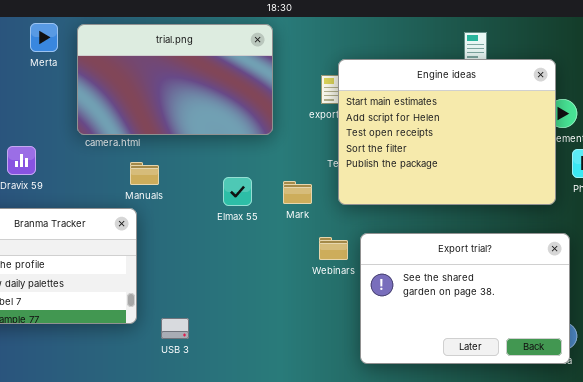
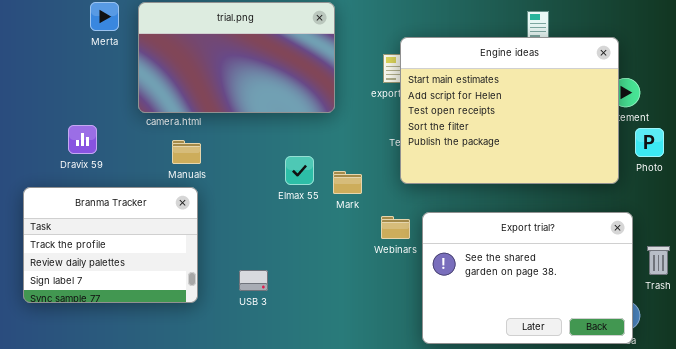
Manuals: [130,162,159,185] -> [172,140,201,164], moved
Mark: [283,181,312,204] -> [333,171,362,194], moved
USB 3: [161,318,189,339] -> [239,270,268,291], moved

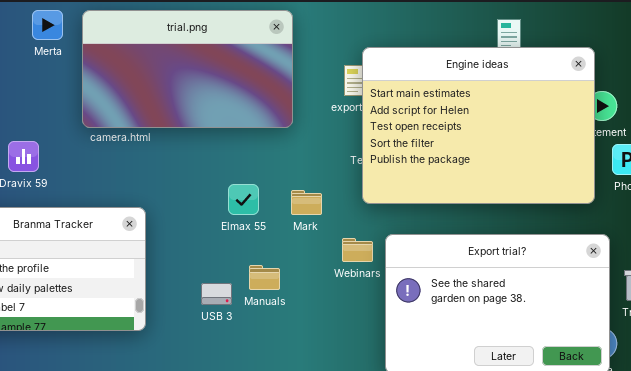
Manuals: [172,140,201,164] -> [249,265,280,290], moved
Elmax 55: [285,156,314,185] -> [228,184,259,215], moved
USB 3: [239,270,268,291] -> [201,283,232,305], moved

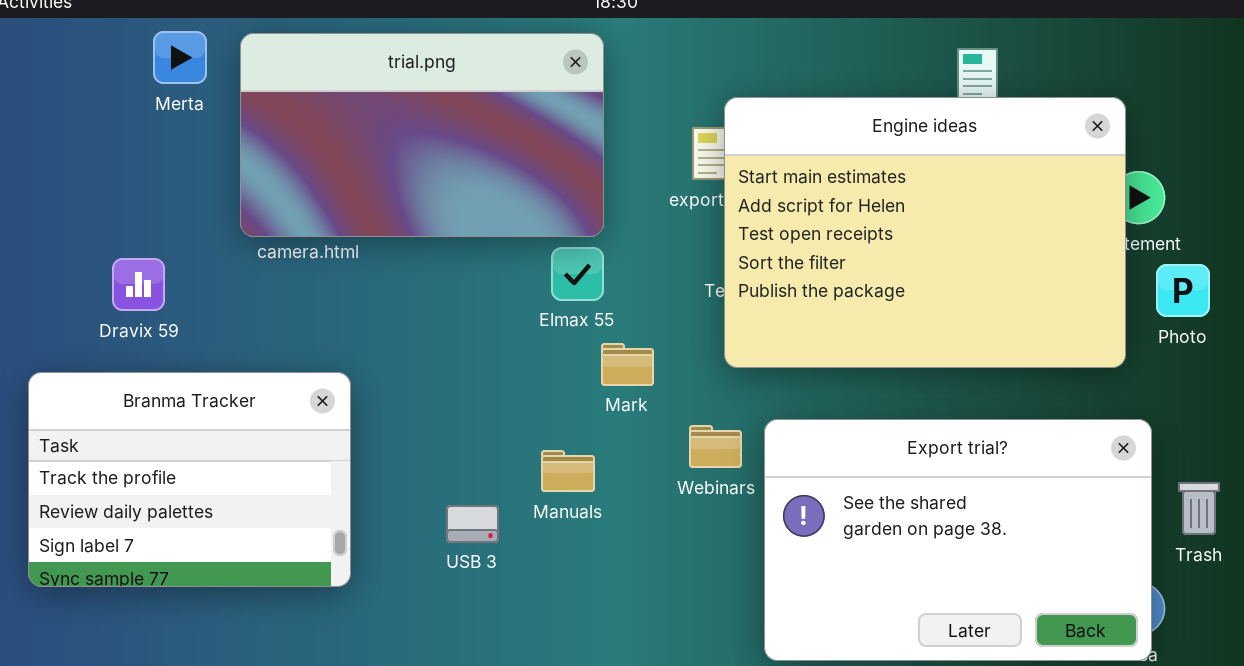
Elmax 55: [228,184,259,215] -> [551,247,604,301], moved
Manuals: [249,265,280,290] -> [541,450,595,492], moved

